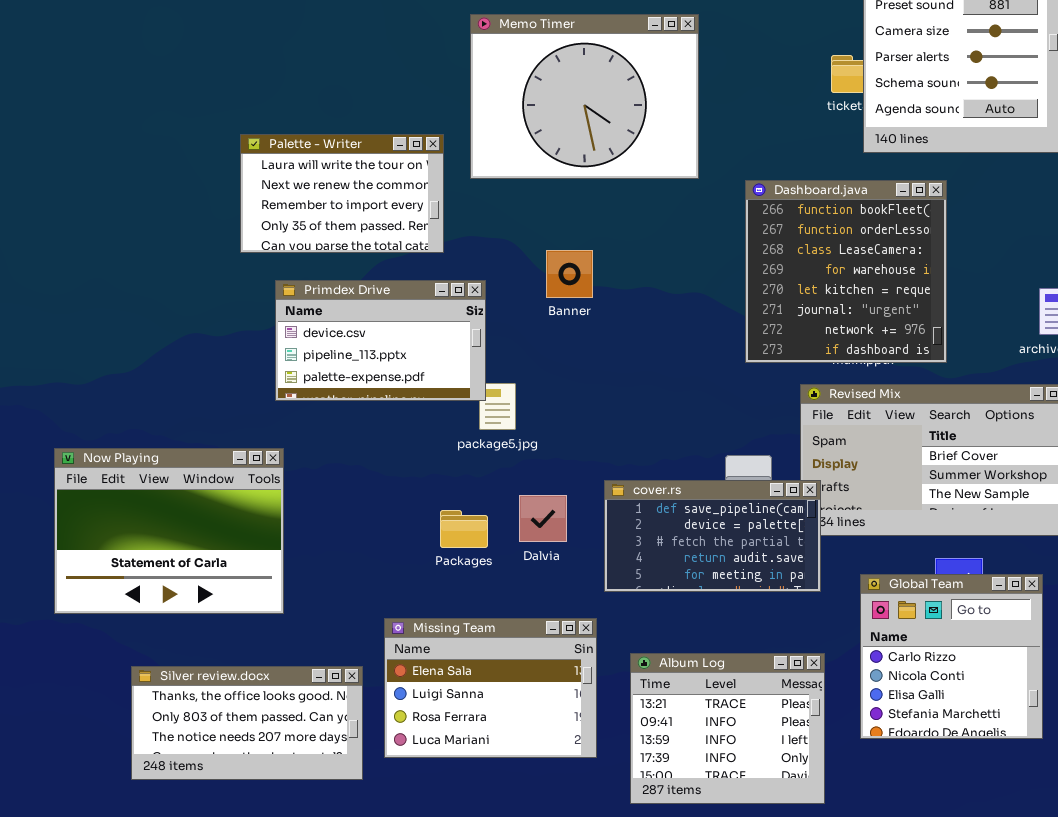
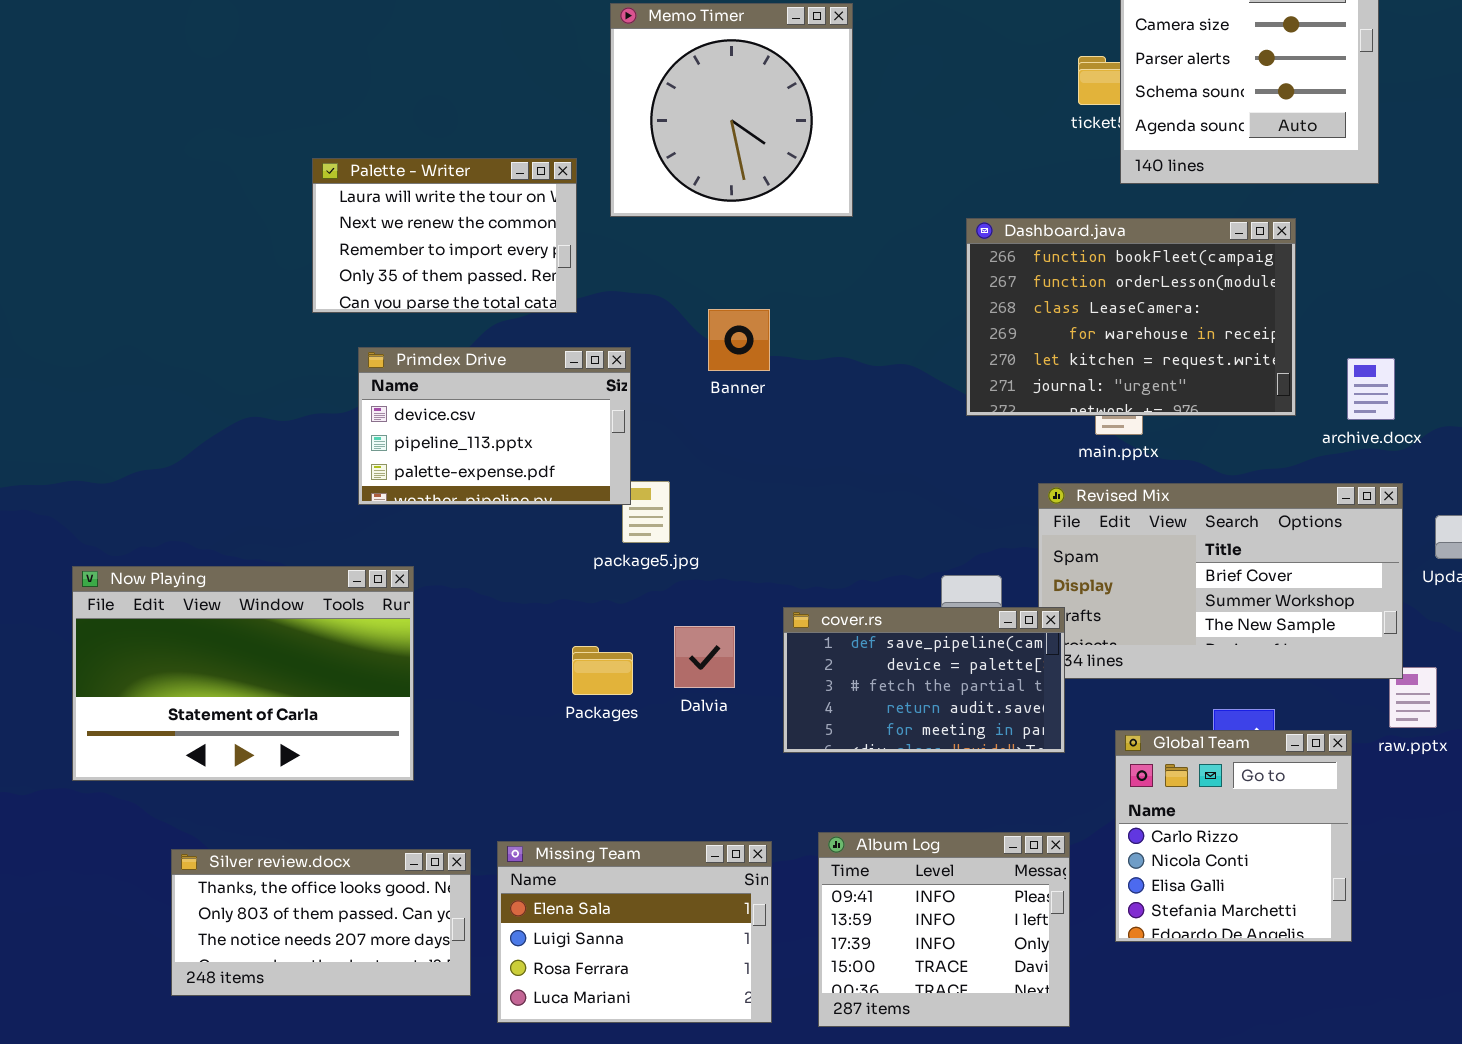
Memo Timer: [470,14,699,179] -> [610,3,853,217], resized
Dashboard.java: [745,180,947,363] -> [966,218,1296,416], resized
Now Playing: [54,448,284,614] -> [72,566,414,781], resized
Missing Team: [384,618,597,758] -> [497,841,772,1023], moved
Album Log: [630,653,825,804] -> [818,832,1070,1027], scrolled down 1 row

